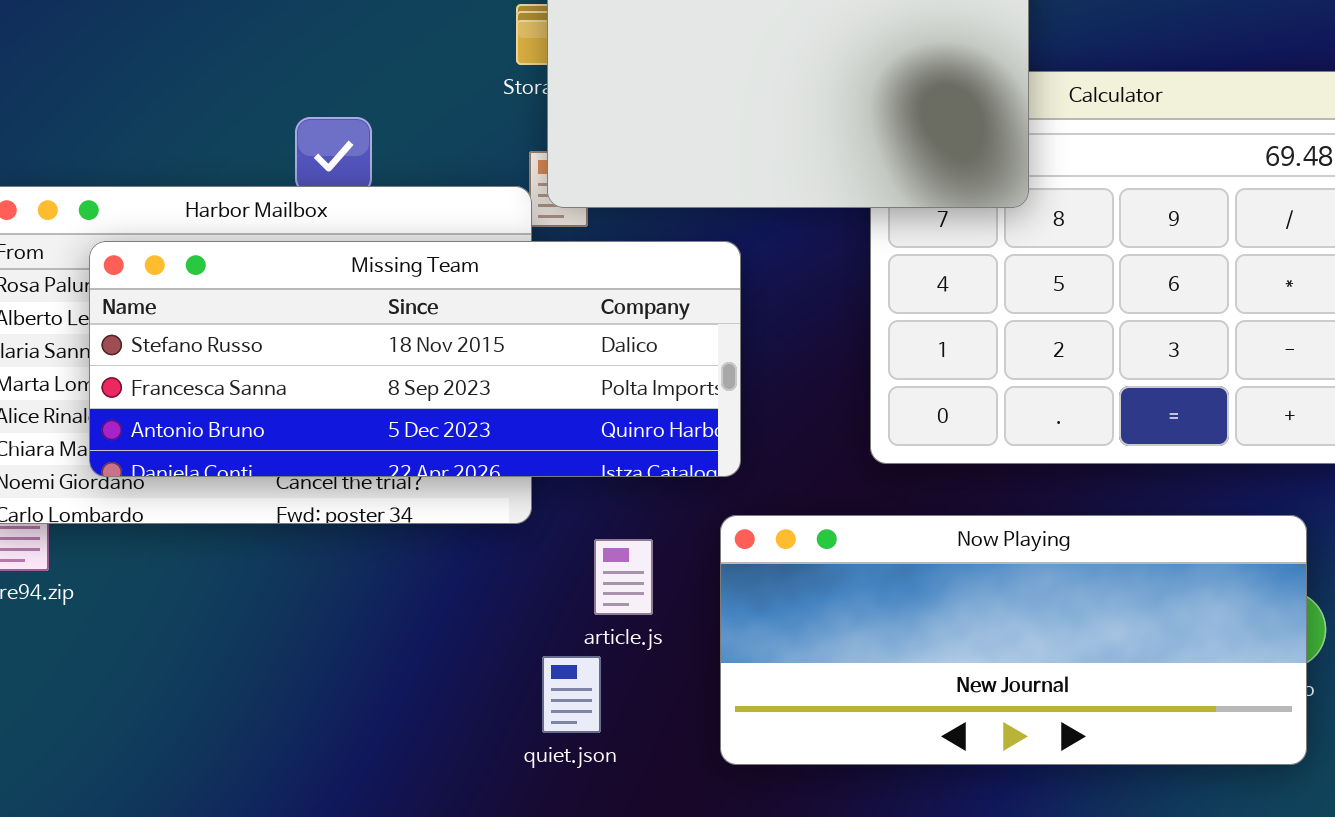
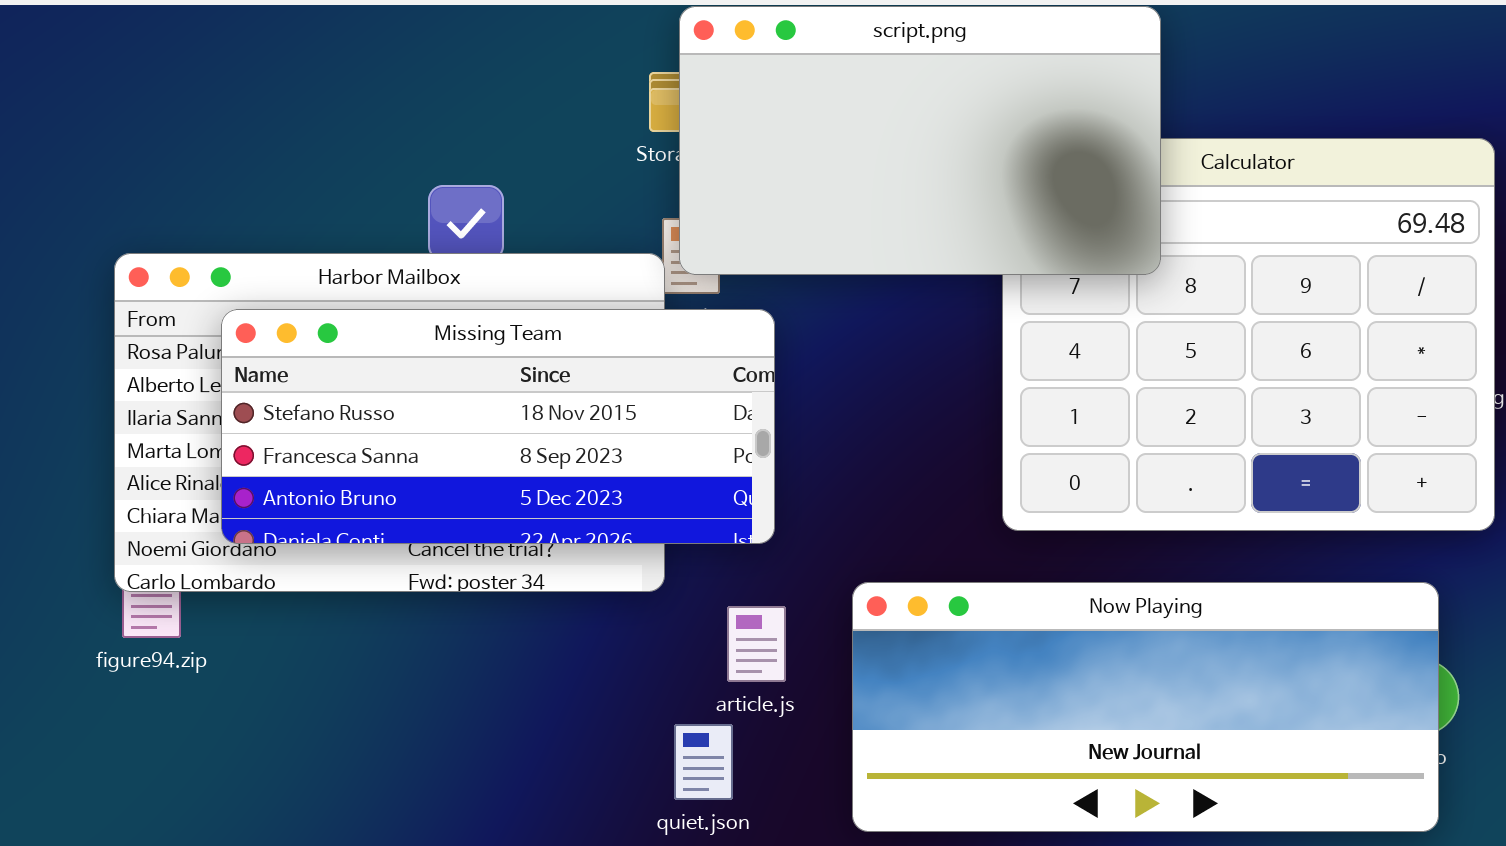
Missing Team: [89,241,741,477] -> [221,309,775,544], resized

